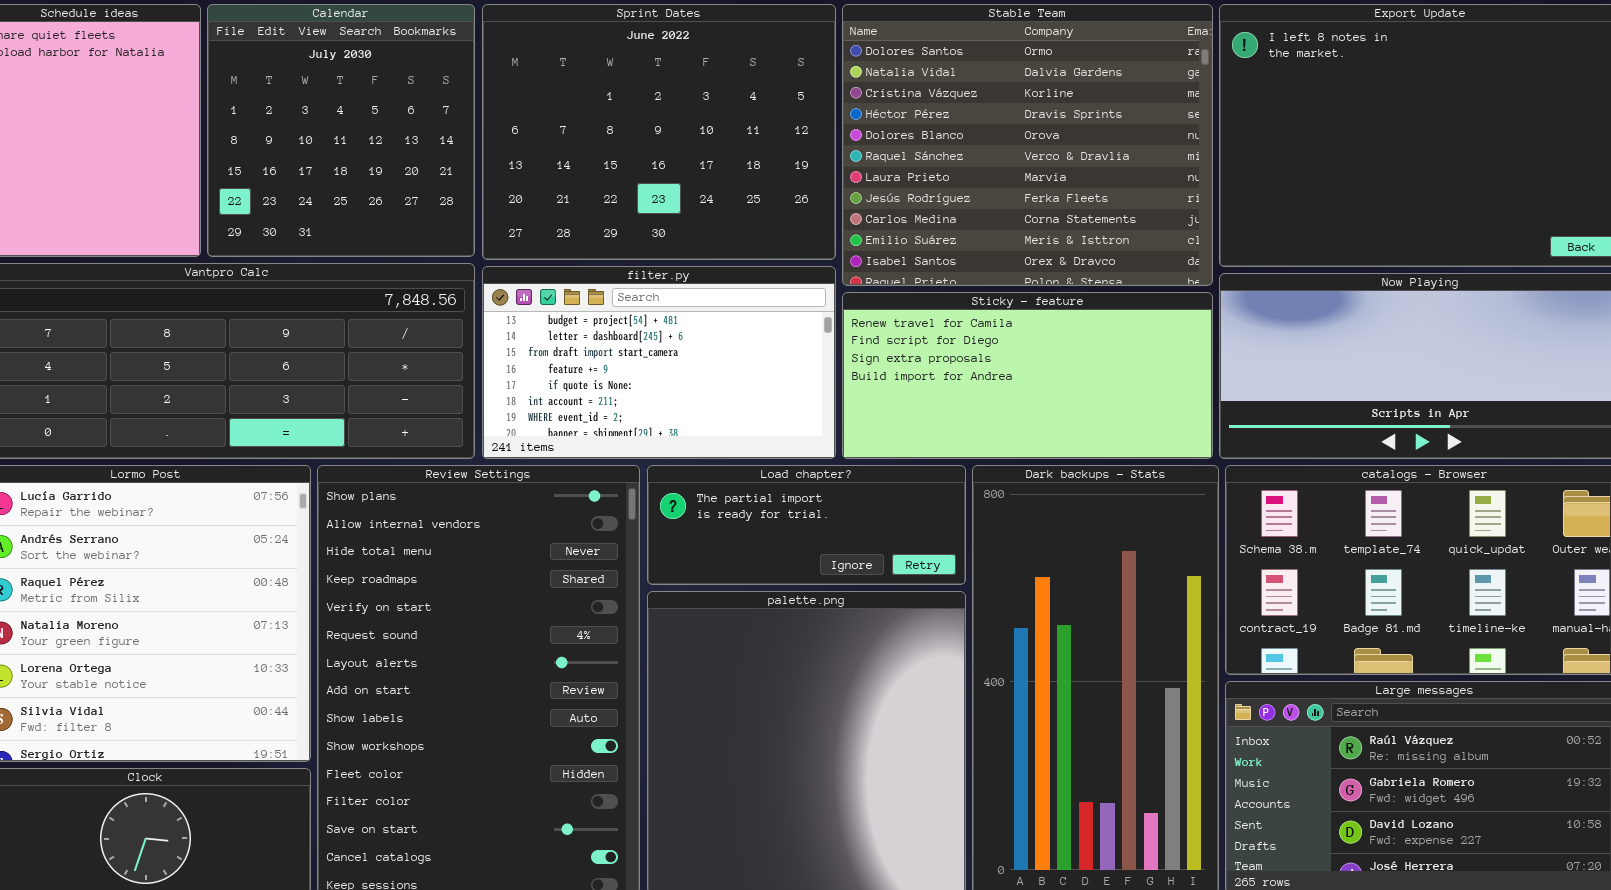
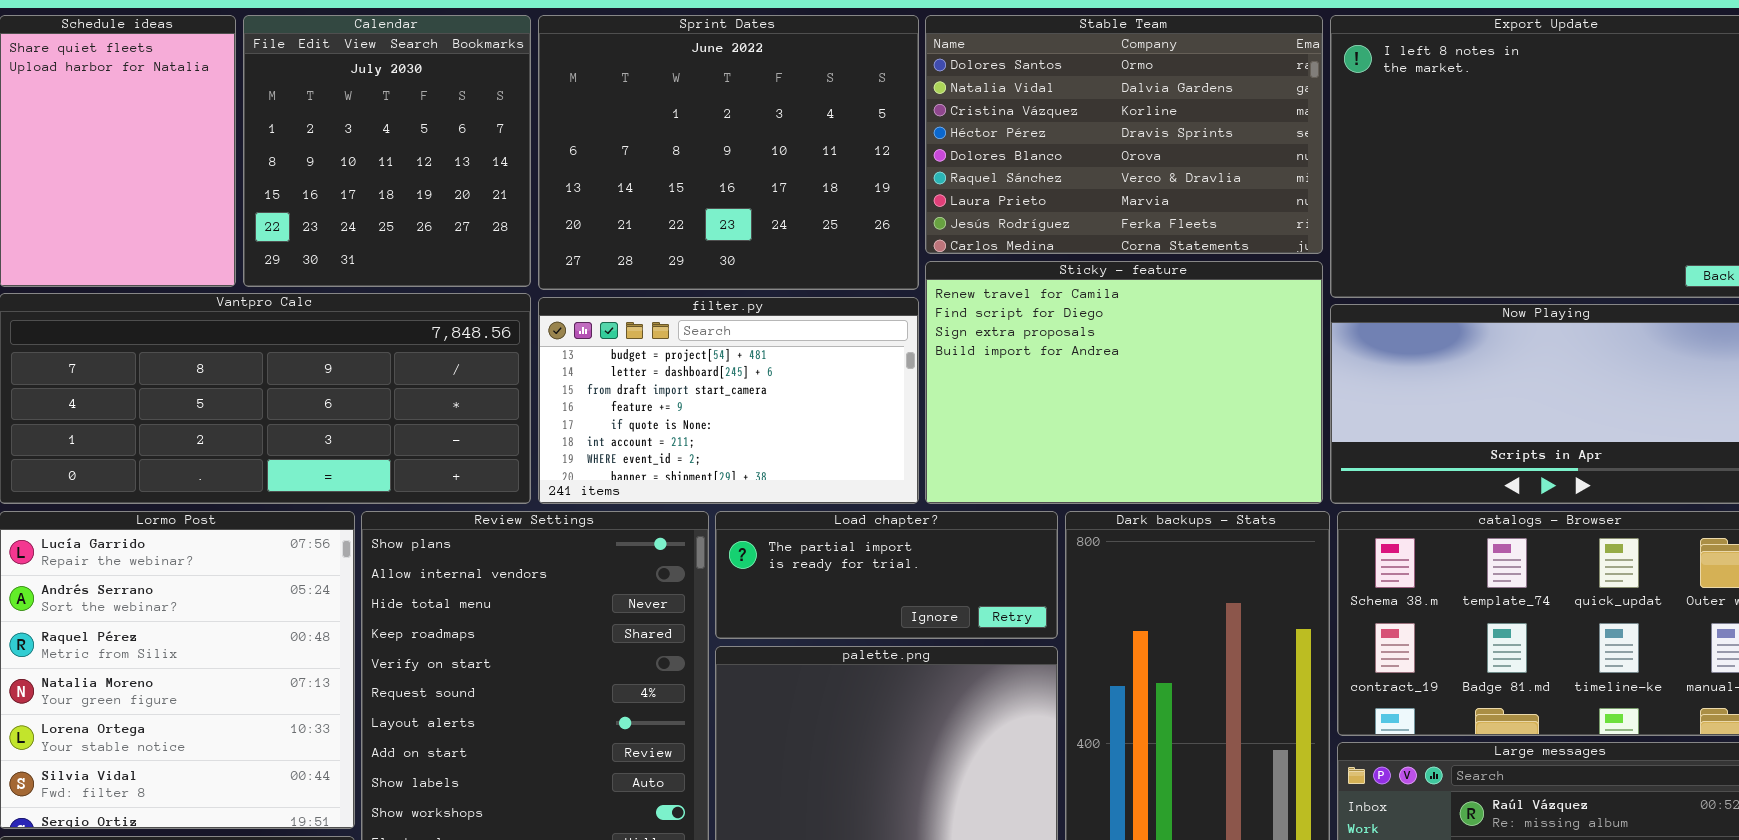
Stable Team: [842,4,1213,286] -> [925,15,1323,254], resized
Sticky - feature: [842,292,1213,459] -> [925,261,1323,504], resized

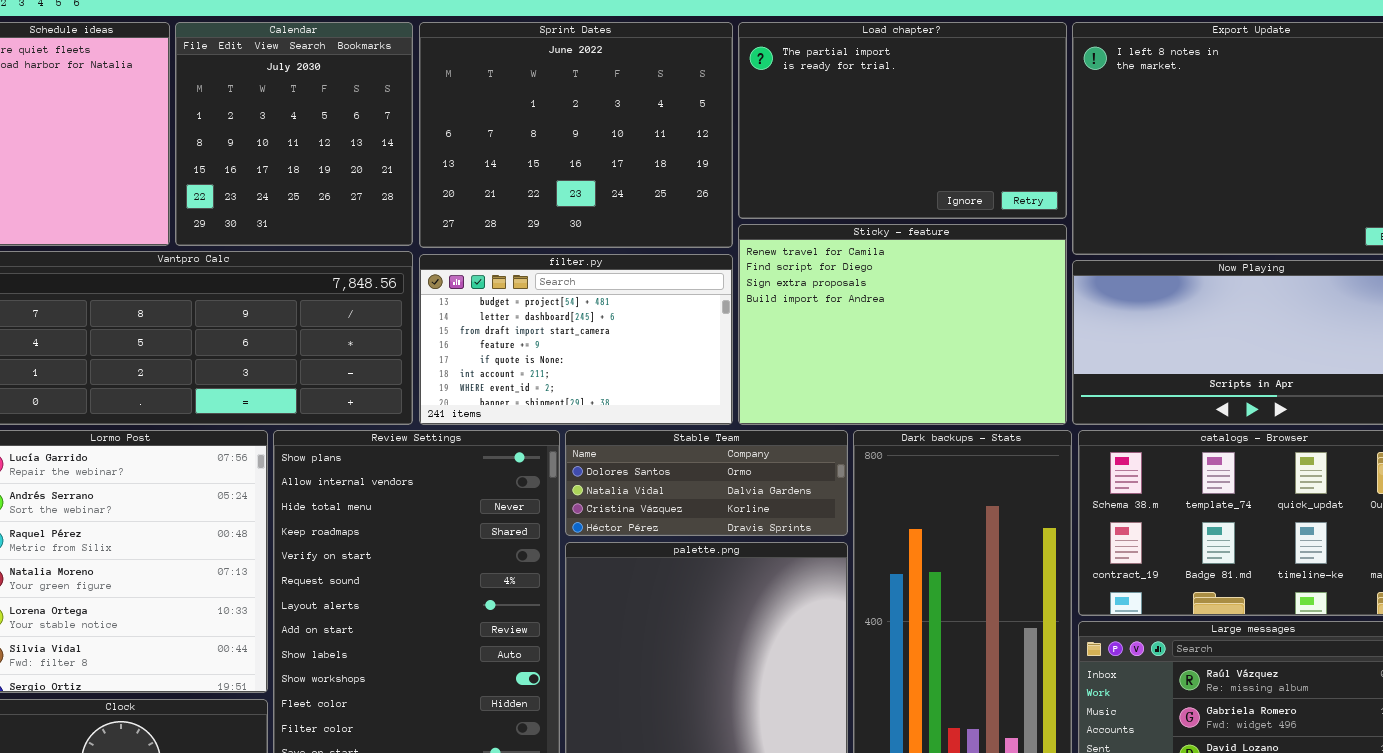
Stable Team: [925,15,1323,254] -> [565,430,848,536], moved, resized
Load chapter?: [715,511,1058,639] -> [738,22,1067,219], moved, resized

